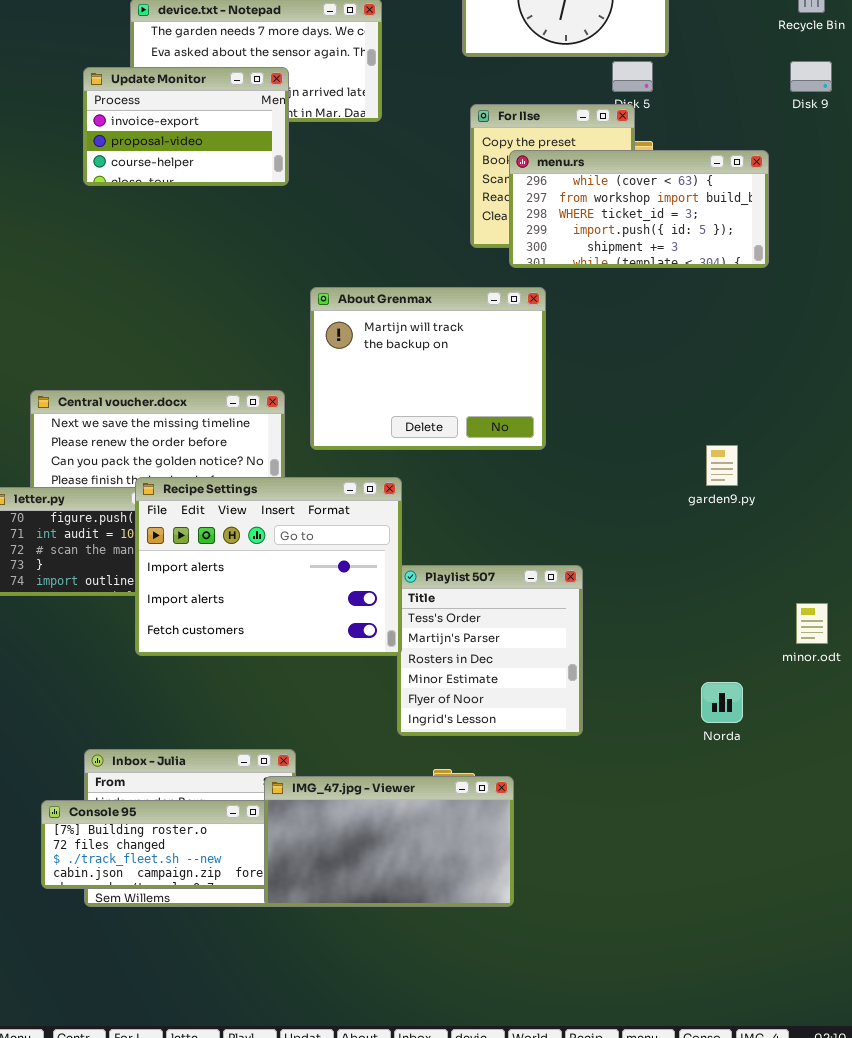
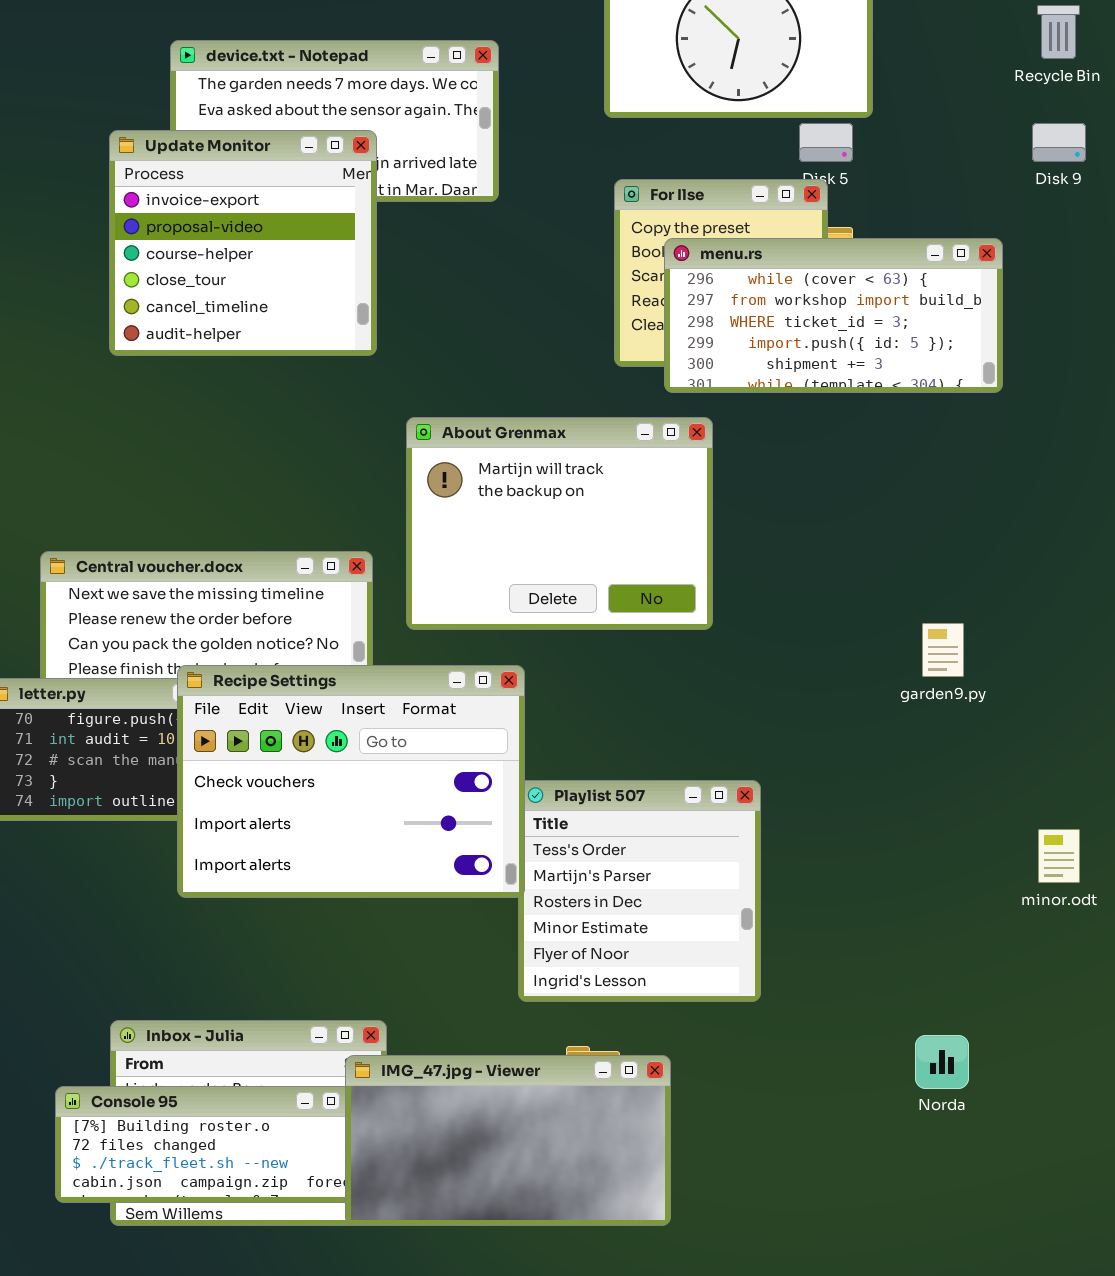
Update Monitor: [83,67,289,186] -> [109,130,377,356], resized
Recipe Settings: [135,477,402,656] -> [177,665,525,898], scrolled up 1 row
Norda: [701,682,743,723] -> [915,1035,969,1089], moved

